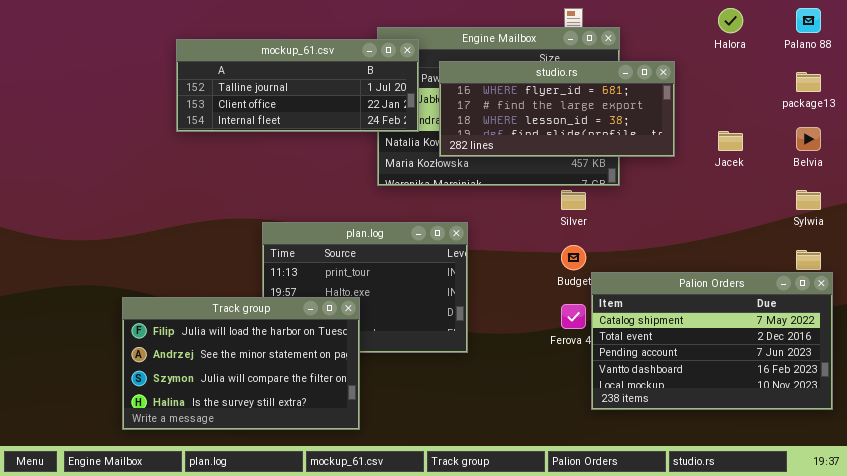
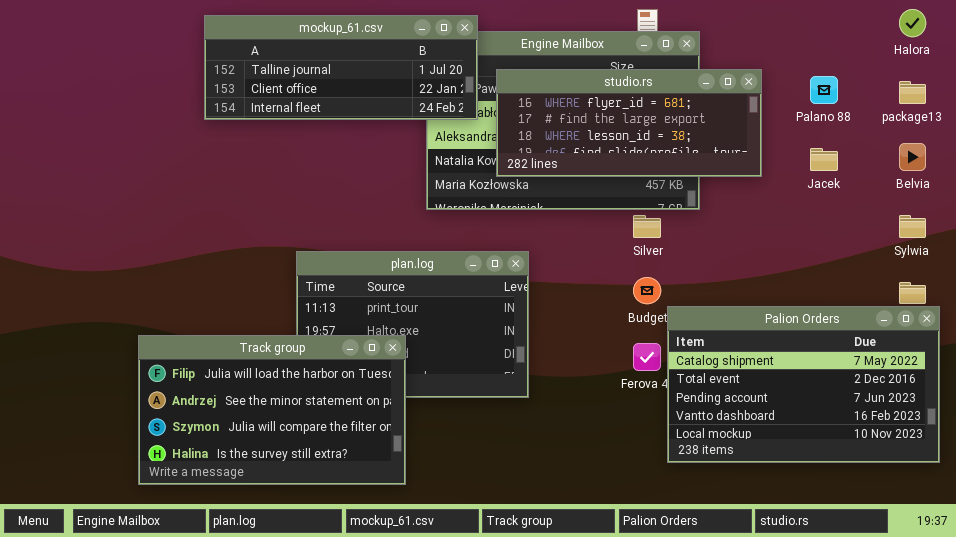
Halora: [718,8,743,33] -> [899,9,926,37], moved
Palano 88: [796,8,821,33] -> [810,76,838,104], moved
mockup_61.csv: [176,39,419,132] -> [204,15,478,120], moved

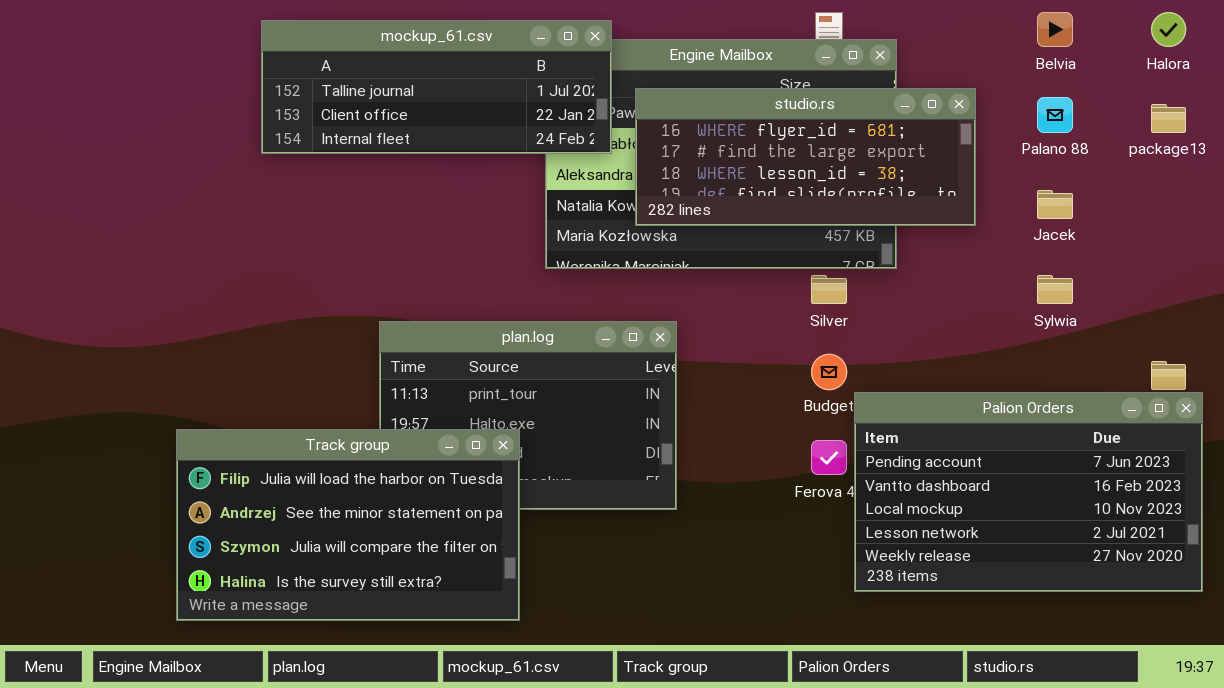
Belvia: [899,143,926,171] -> [1037,12,1073,47], moved
Sylwia: [899,215,926,238] -> [1037,275,1073,304], moved
Palion Orders: [667,306,940,463] -> [854,392,1203,592], scrolled down 2 rows

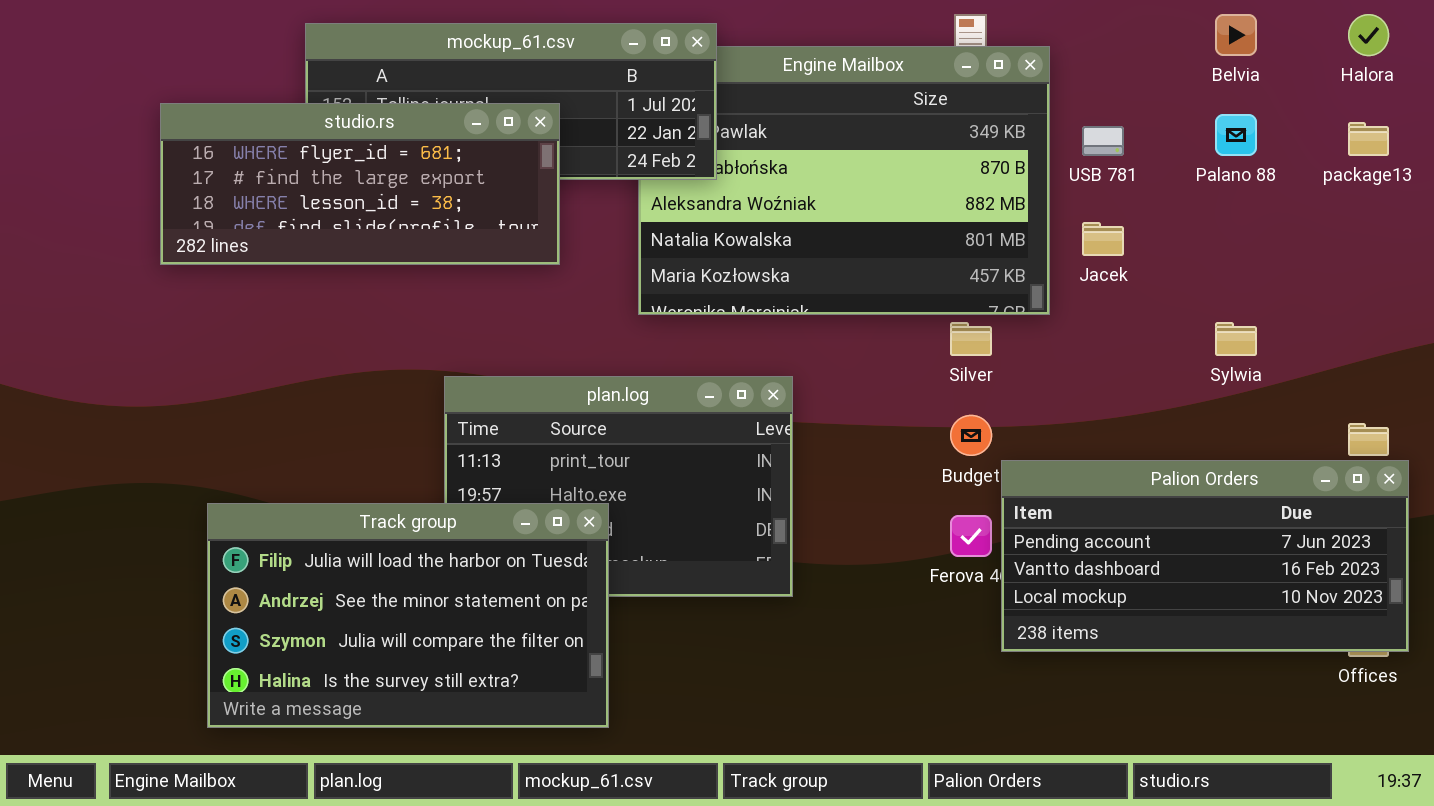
studio.rs: [635,88,976,226] -> [160,103,560,265], moved
Jacek: [1037,190,1073,219] -> [1082,222,1124,256], moved
Palion Orders: [854,392,1203,592] -> [1001,460,1409,652], resized

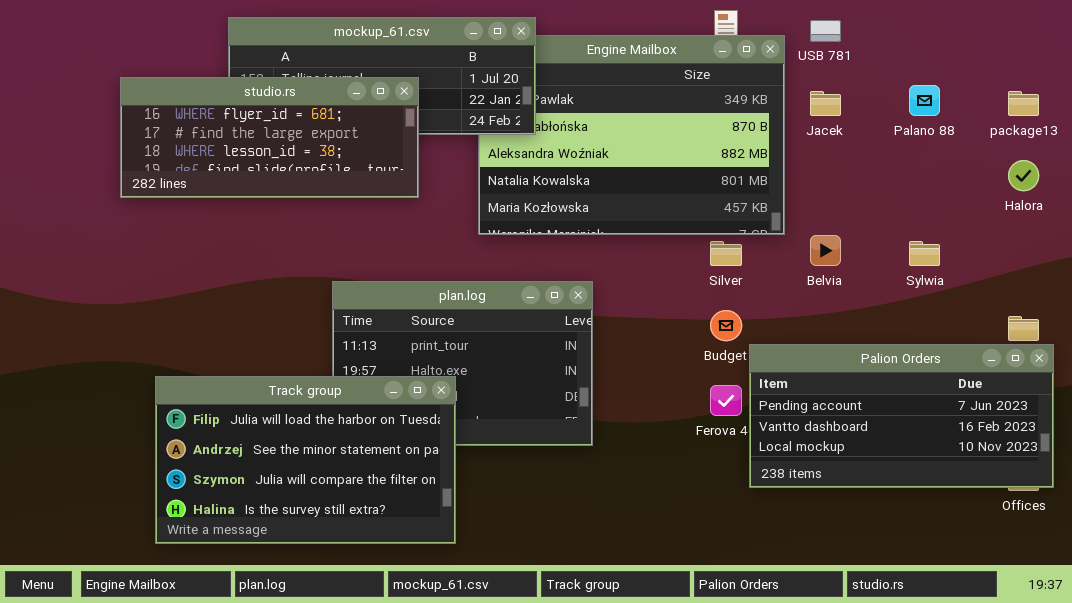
Belvia: [1215,14,1257,56] -> [810,235,841,266], moved
Halora: [1348,14,1389,56] -> [1008,160,1039,191], moved
USB 781: [1082,126,1124,156] -> [810,20,841,42], moved
Jacek: [1082,222,1124,256] -> [810,91,841,116], moved

